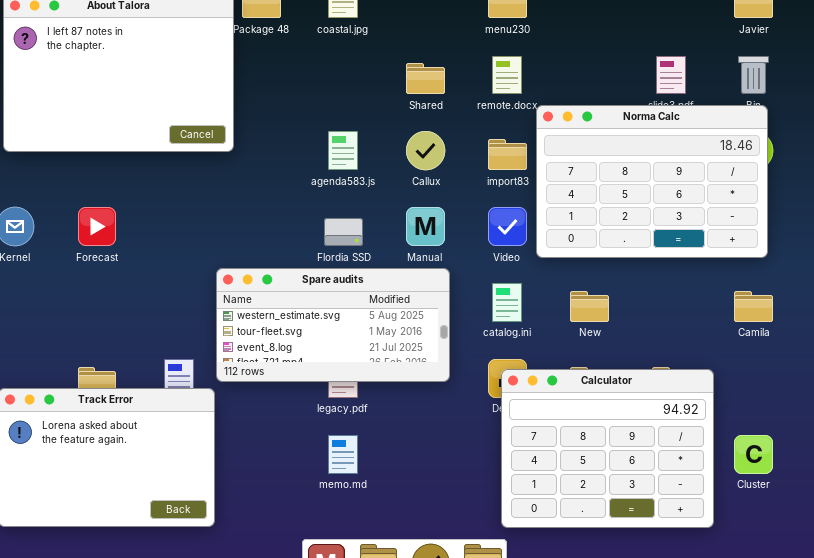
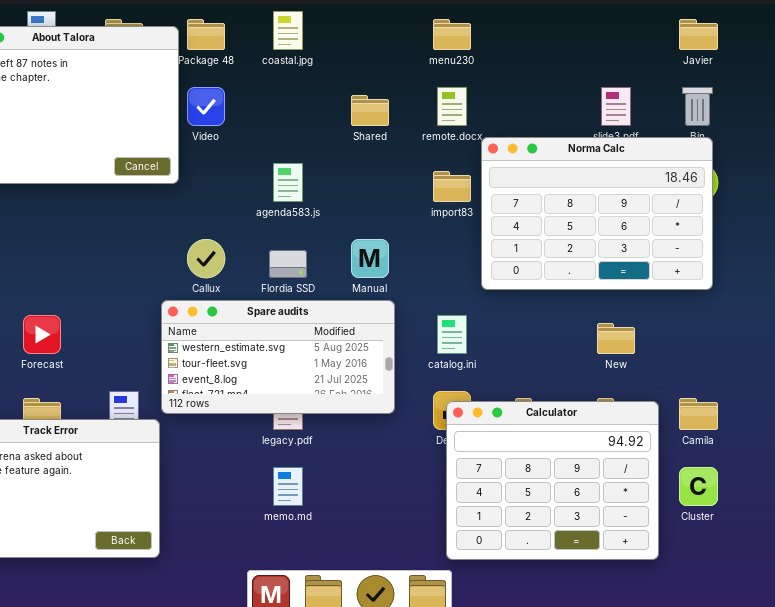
Callux: [406,131,445,170] -> [187,239,225,278], moved
Forecast: [78,207,116,246] -> [23,315,61,354], moved
Video: [488,207,527,246] -> [187,87,225,126], moved
New: [570,291,609,322] -> [597,323,635,354], moved
Camila: [734,291,773,322] -> [679,398,718,430], moved

